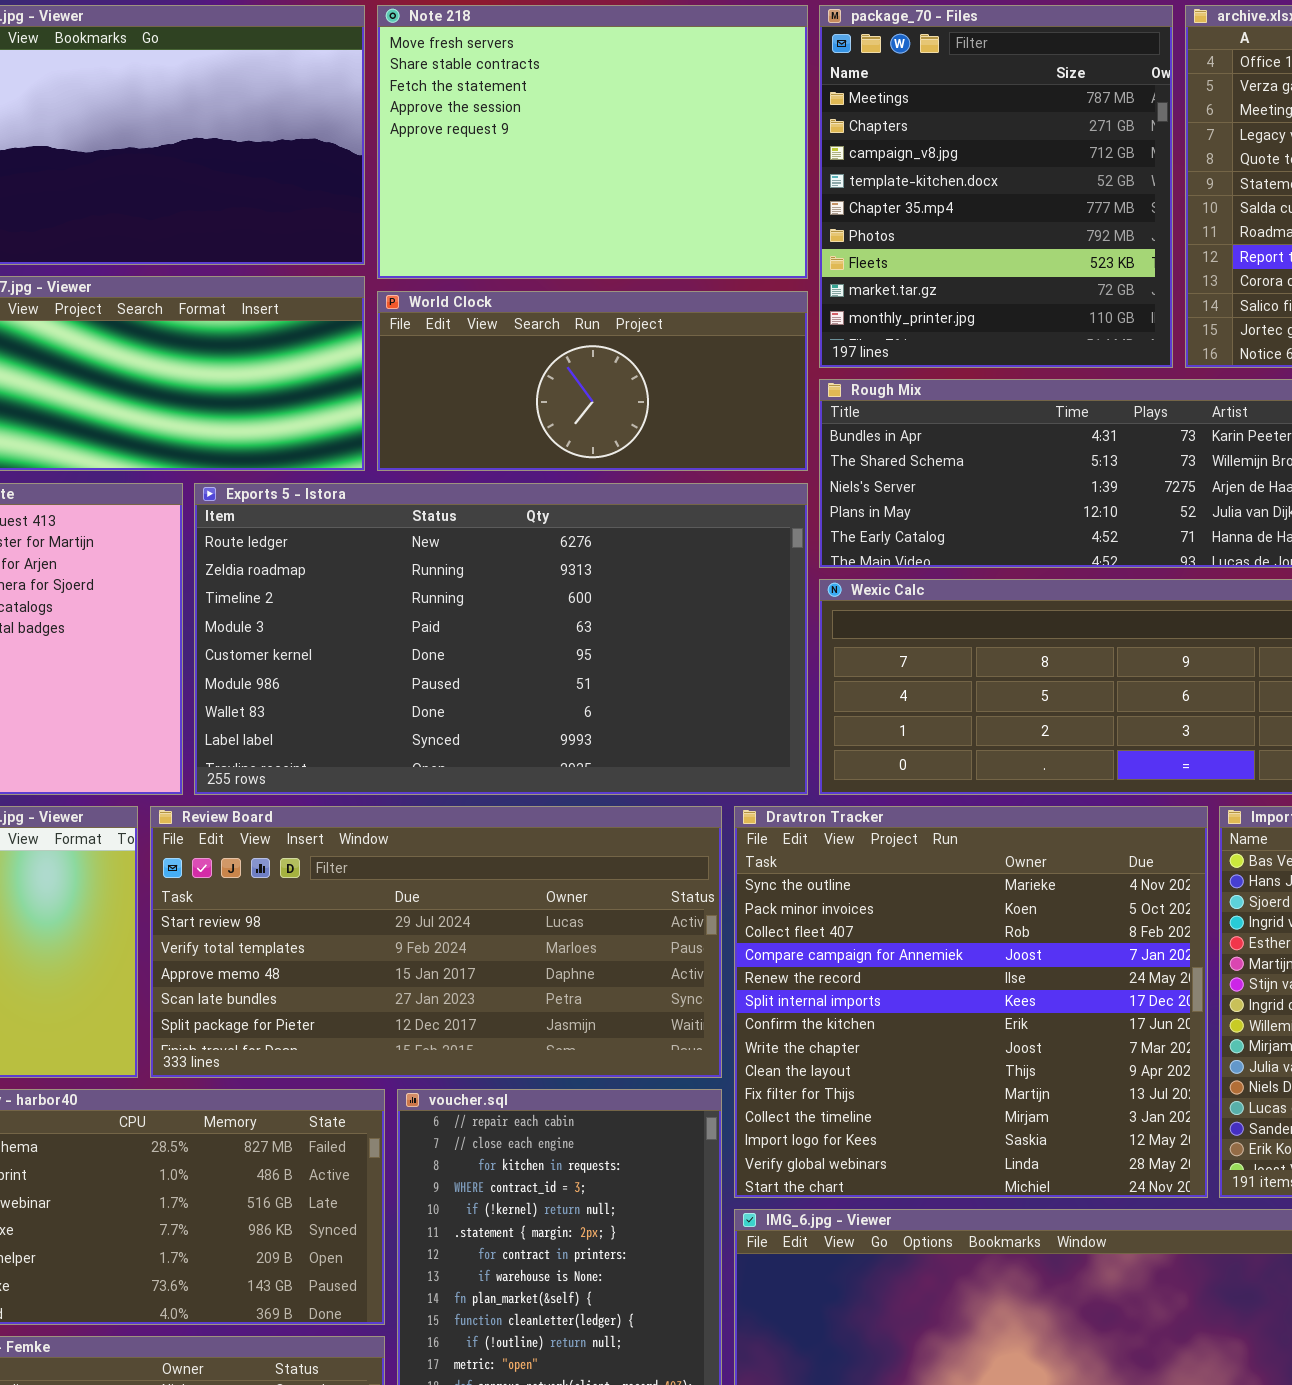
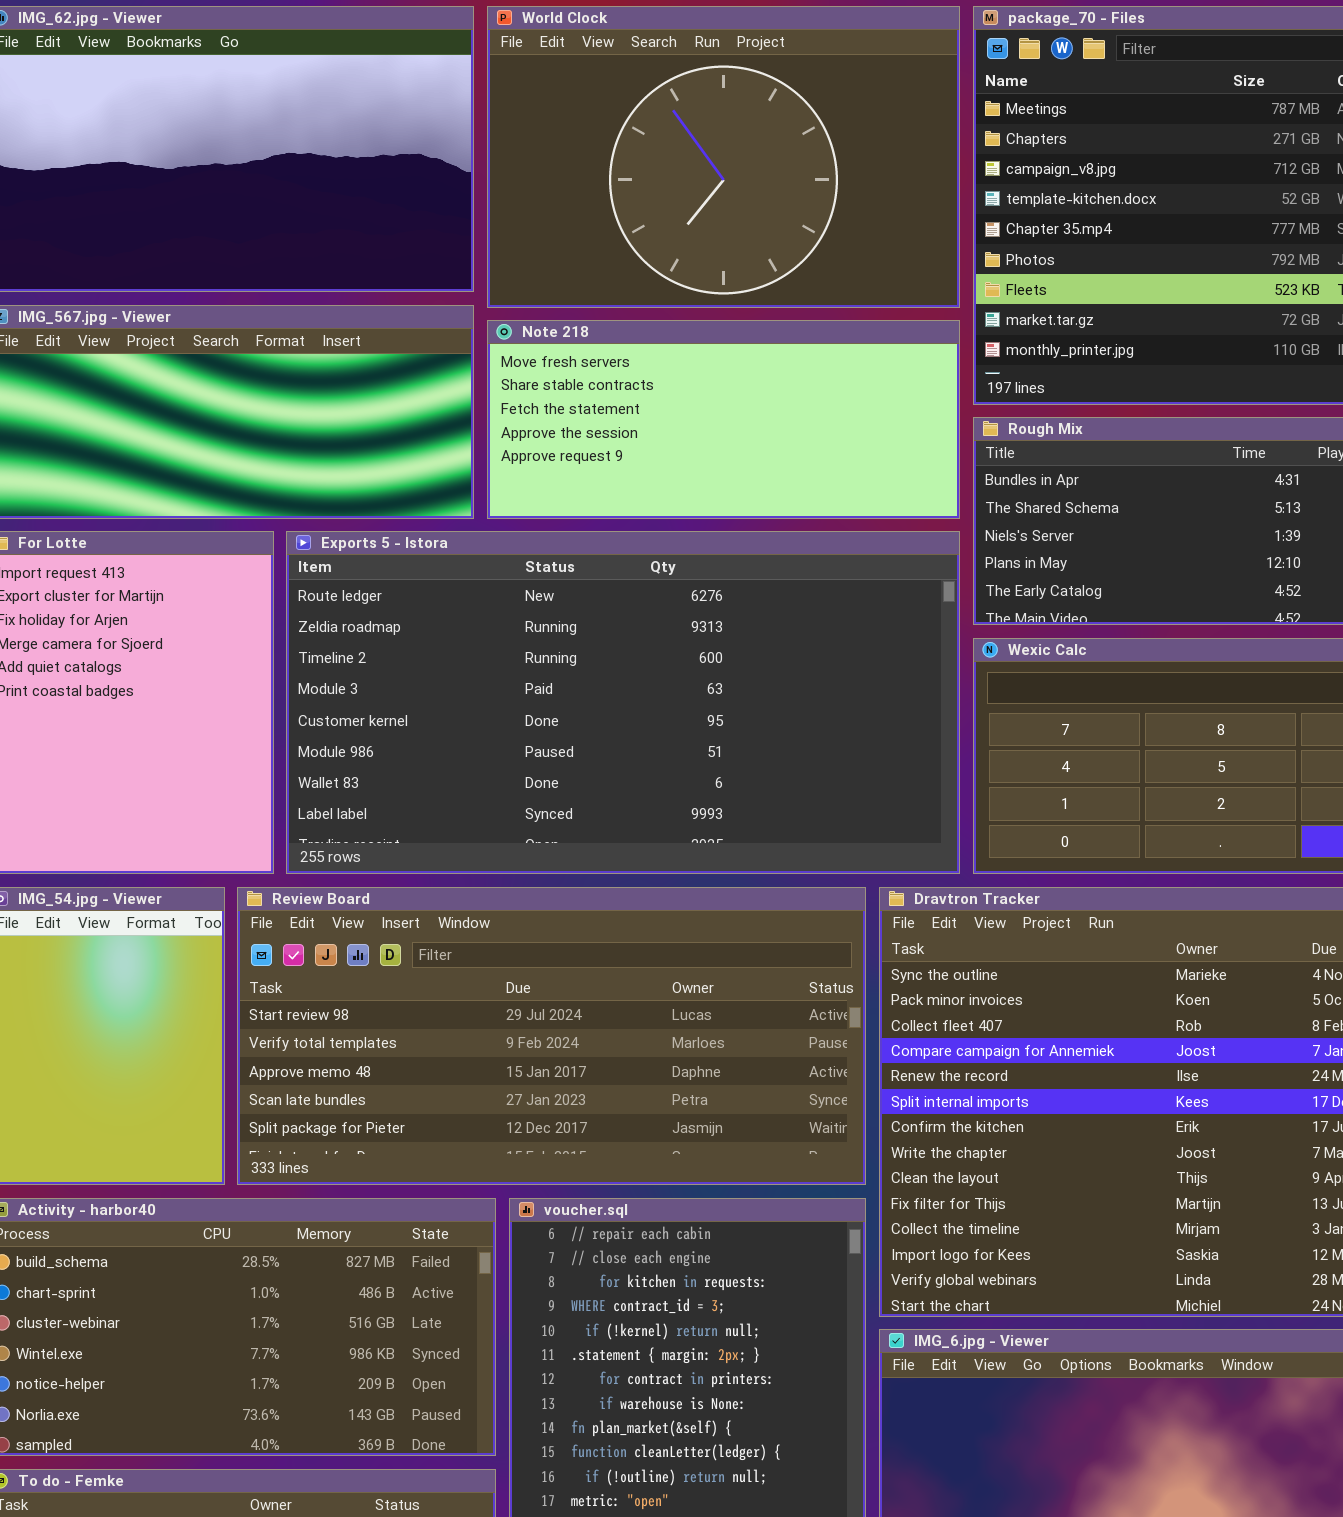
Note 218: [377,5,808,279] -> [487,320,960,519], moved, resized
World Clock: [377,291,808,471] -> [487,6,960,308], moved, resized

